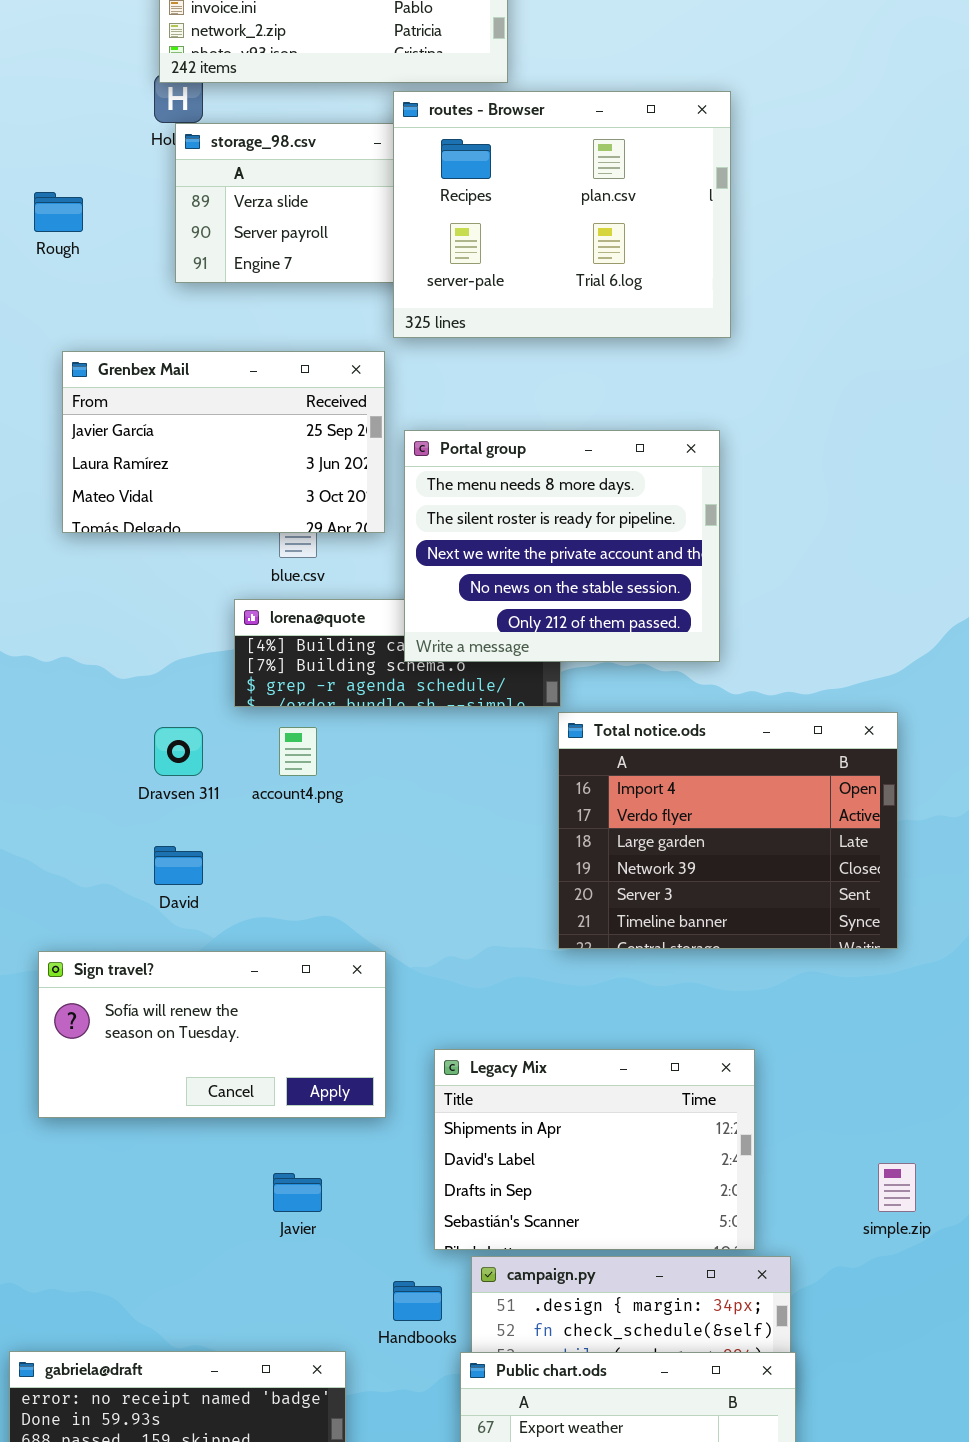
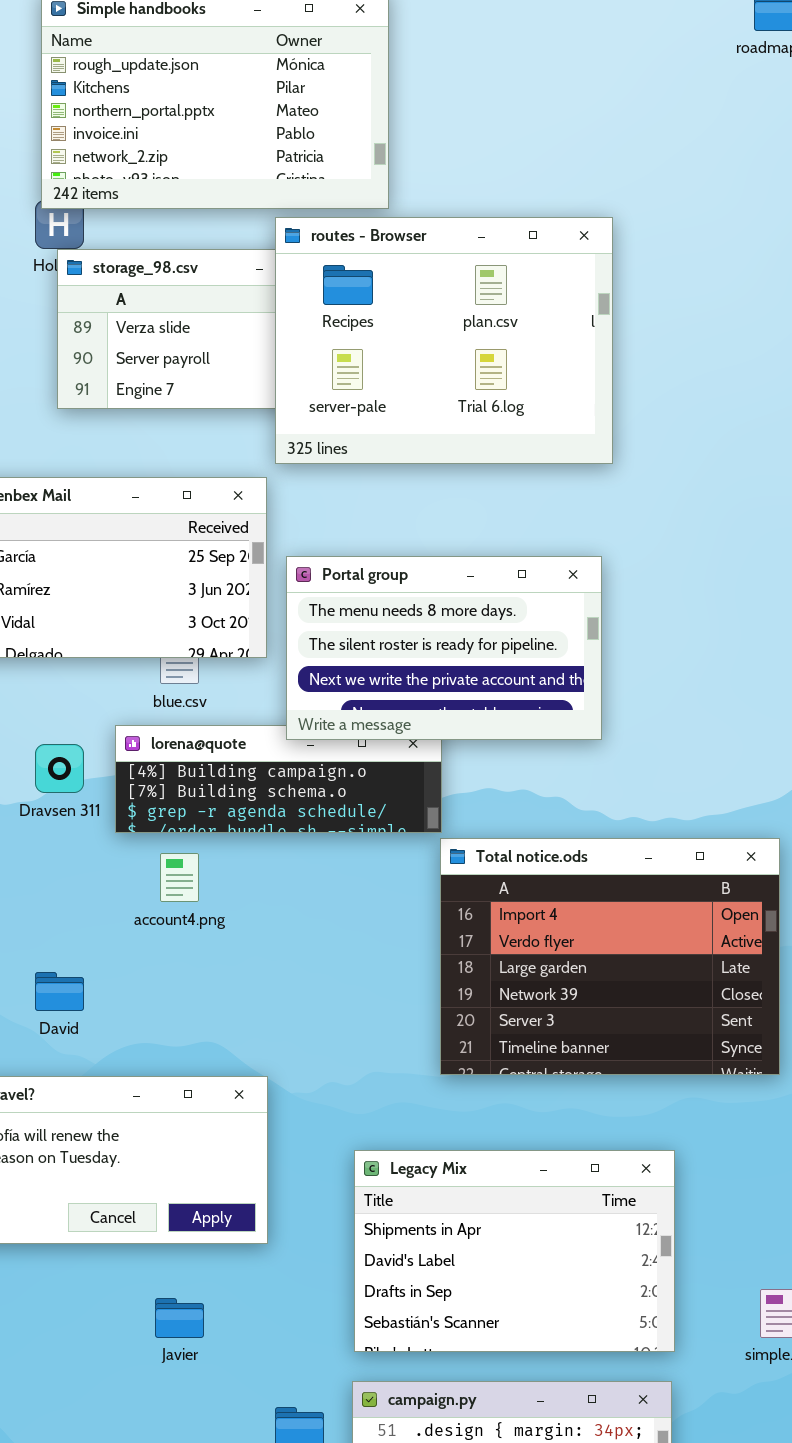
Portal group: [404,430,720,662] -> [286,556,602,740], resized
Dravsen 311: [154,727,203,776] -> [35,744,84,793], moved
Legacy Mix: [434,1049,755,1250] -> [354,1150,675,1352], moved

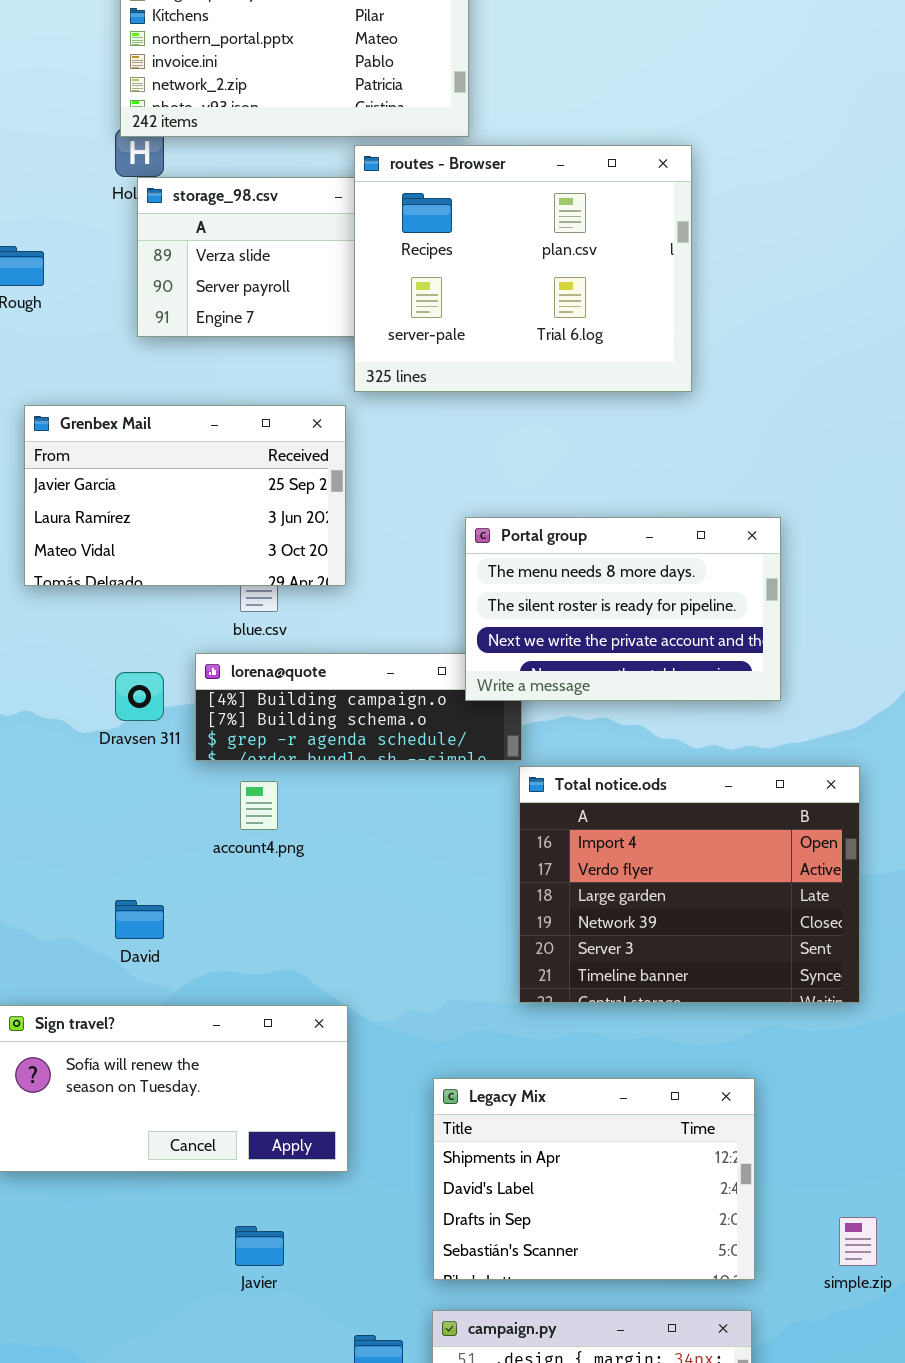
Portal group: [286,556,602,740] -> [465,517,781,701], moved

